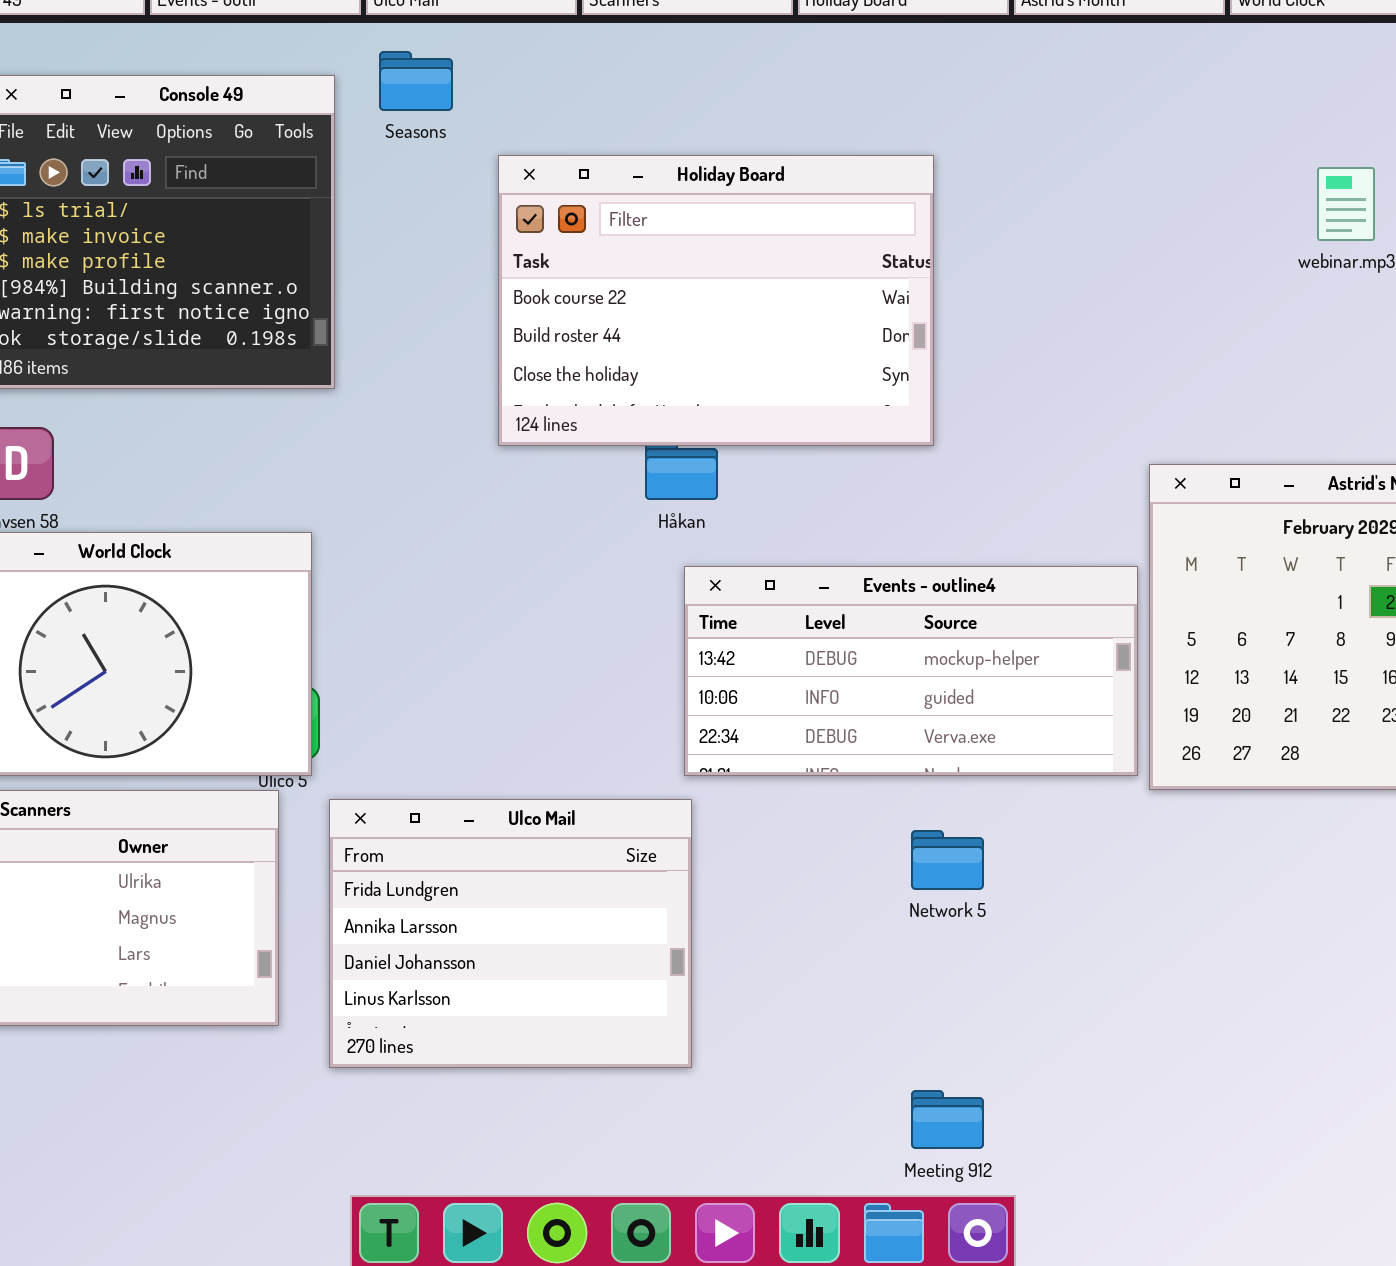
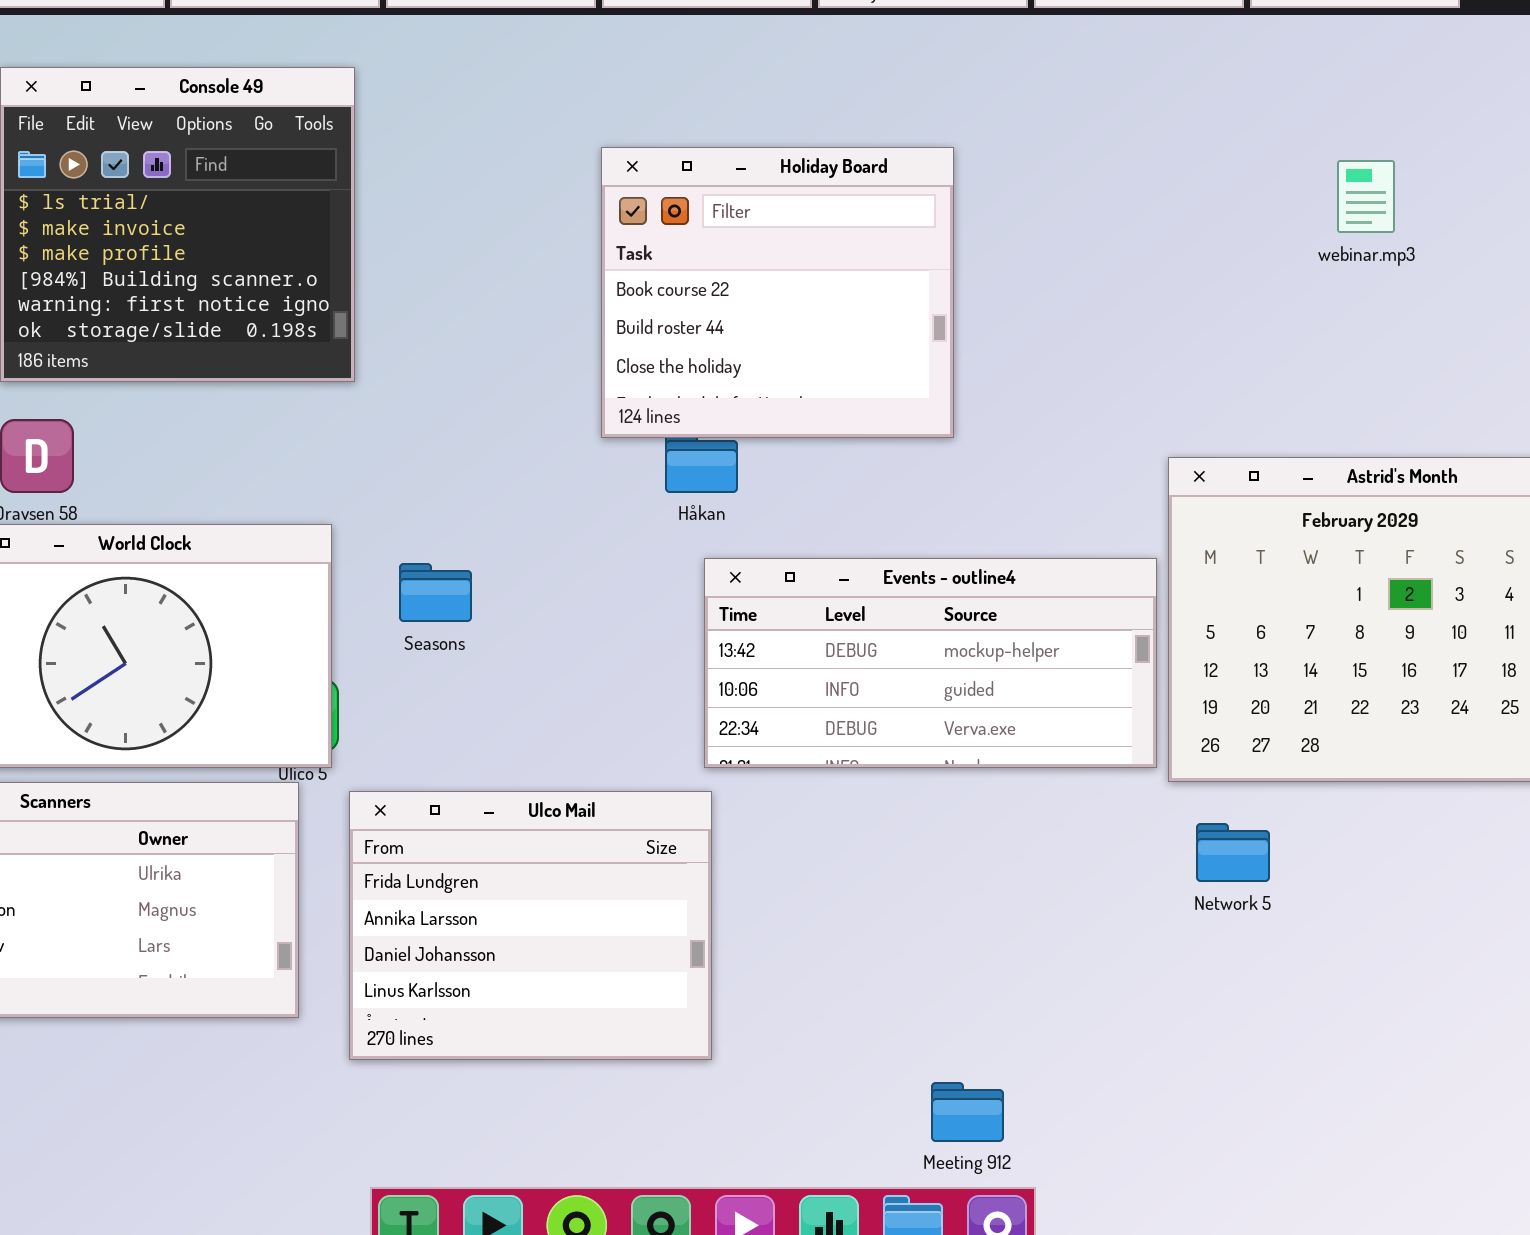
Seasons: [379,51,453,111] -> [399,563,472,622], moved
Holiday Board: [498,155,934,446] -> [601,147,954,438], resized
Network 5: [911,830,984,890] -> [1196,823,1270,882], moved

